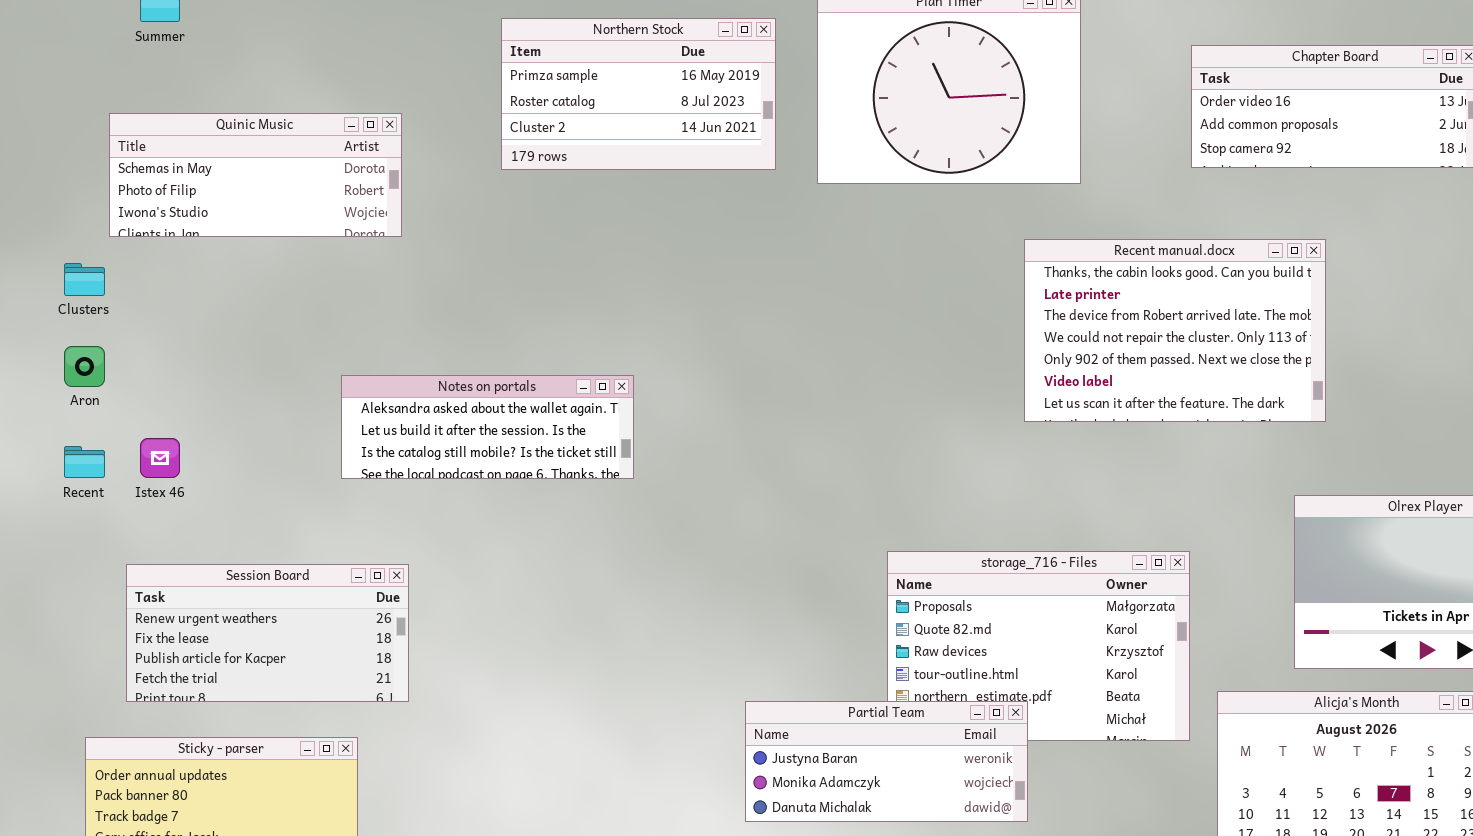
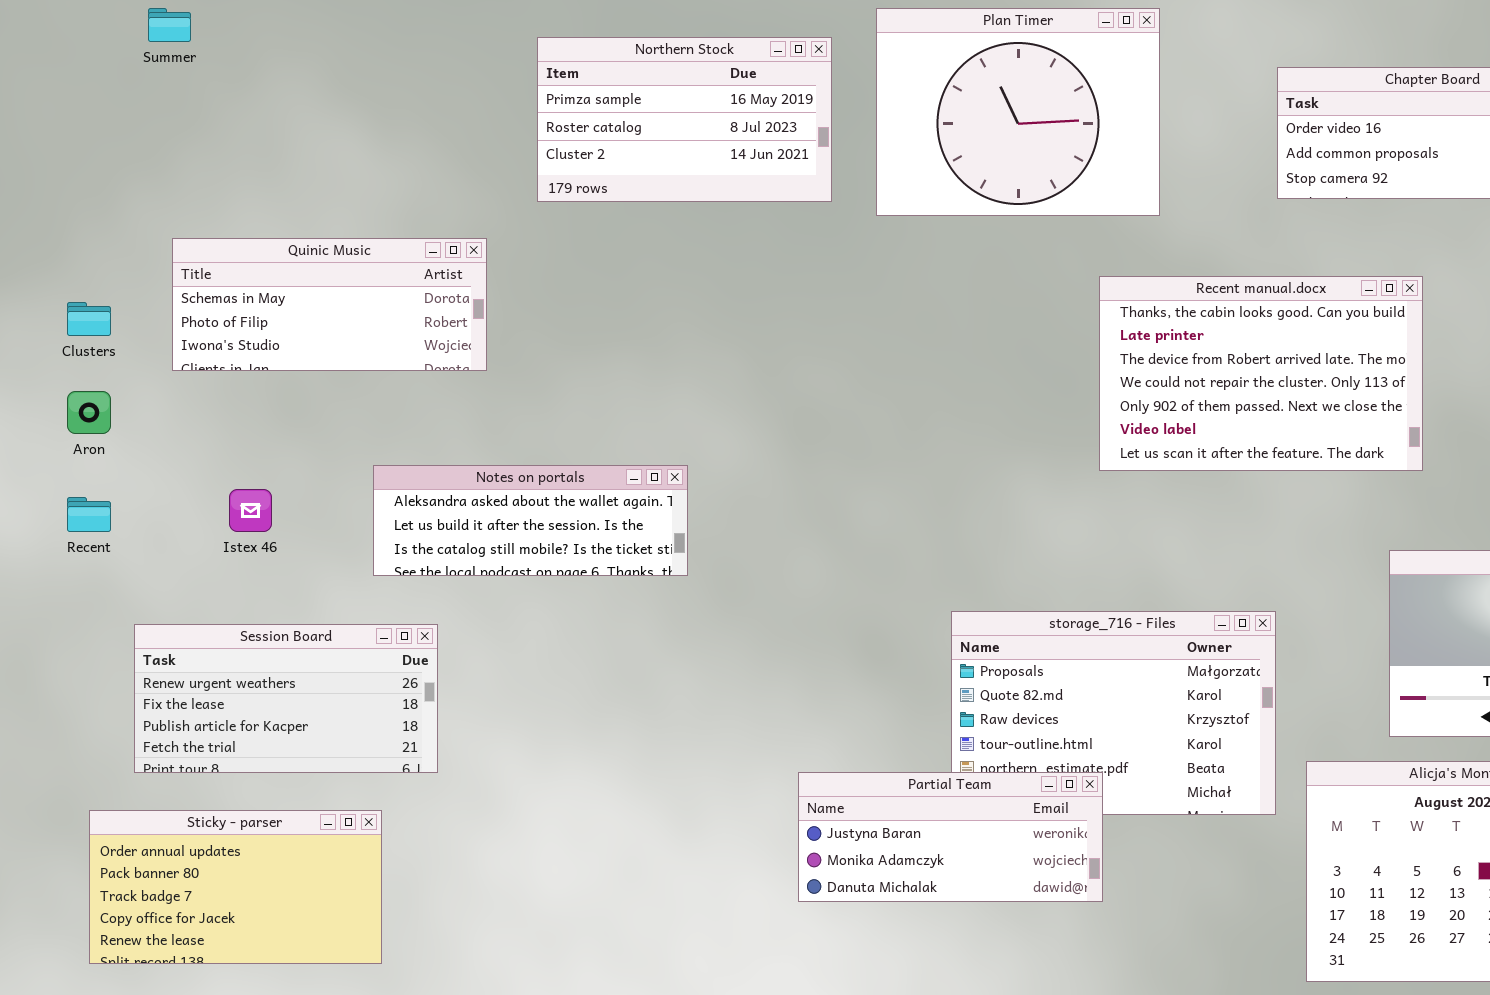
Quinic Music: [109,113,402,237] -> [172,238,487,371], moved
Notes on portals: [341,375,634,479] -> [373,465,688,576], moved
Istex 46: [140,438,180,478] -> [229,489,272,532], moved

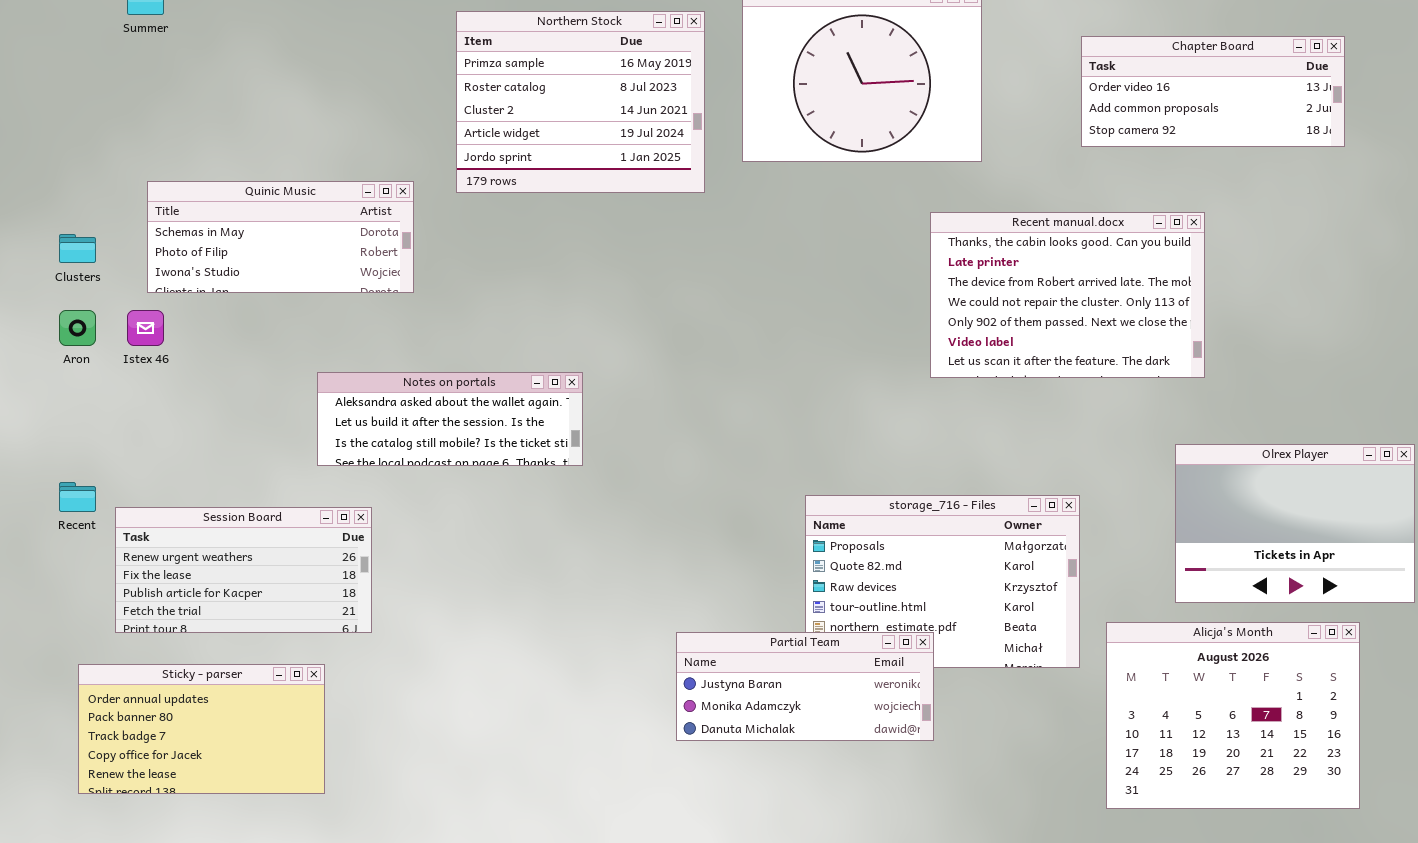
Northern Stock: [537,37,832,202] -> [456,11,705,193], resized
Istex 46: [229,489,272,532] -> [127,310,164,346], moved
Recent: [67,497,111,532] -> [59,482,96,512], moved

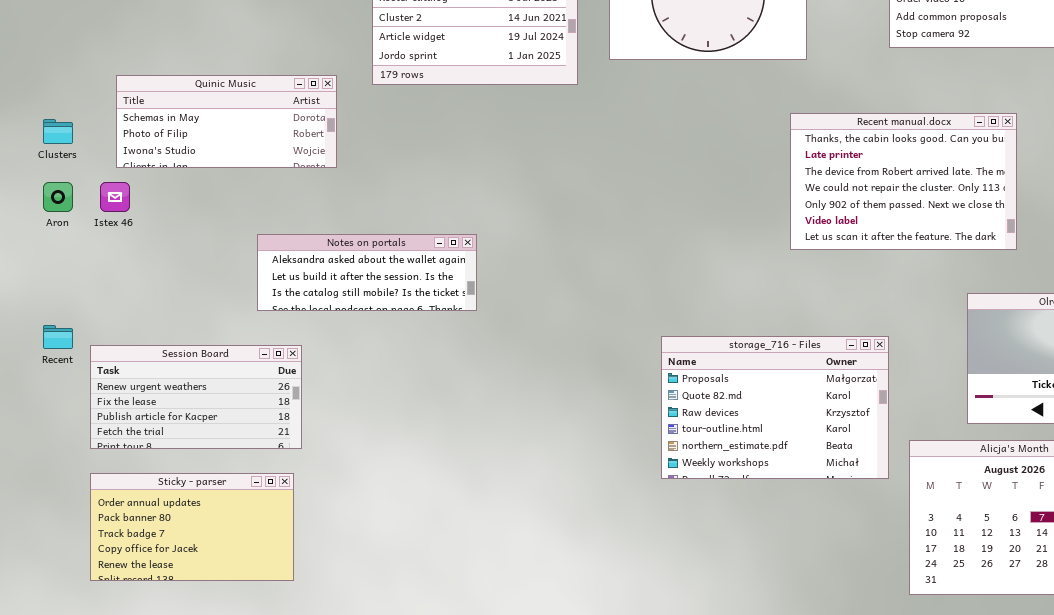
Recent manual.docx: [930,212,1205,378] -> [790,113,1017,250], moved
Partial Team: [676,632,934,741] -> none, closed
Sticky - parser: [78,664,325,794] -> [90,473,294,581], moved

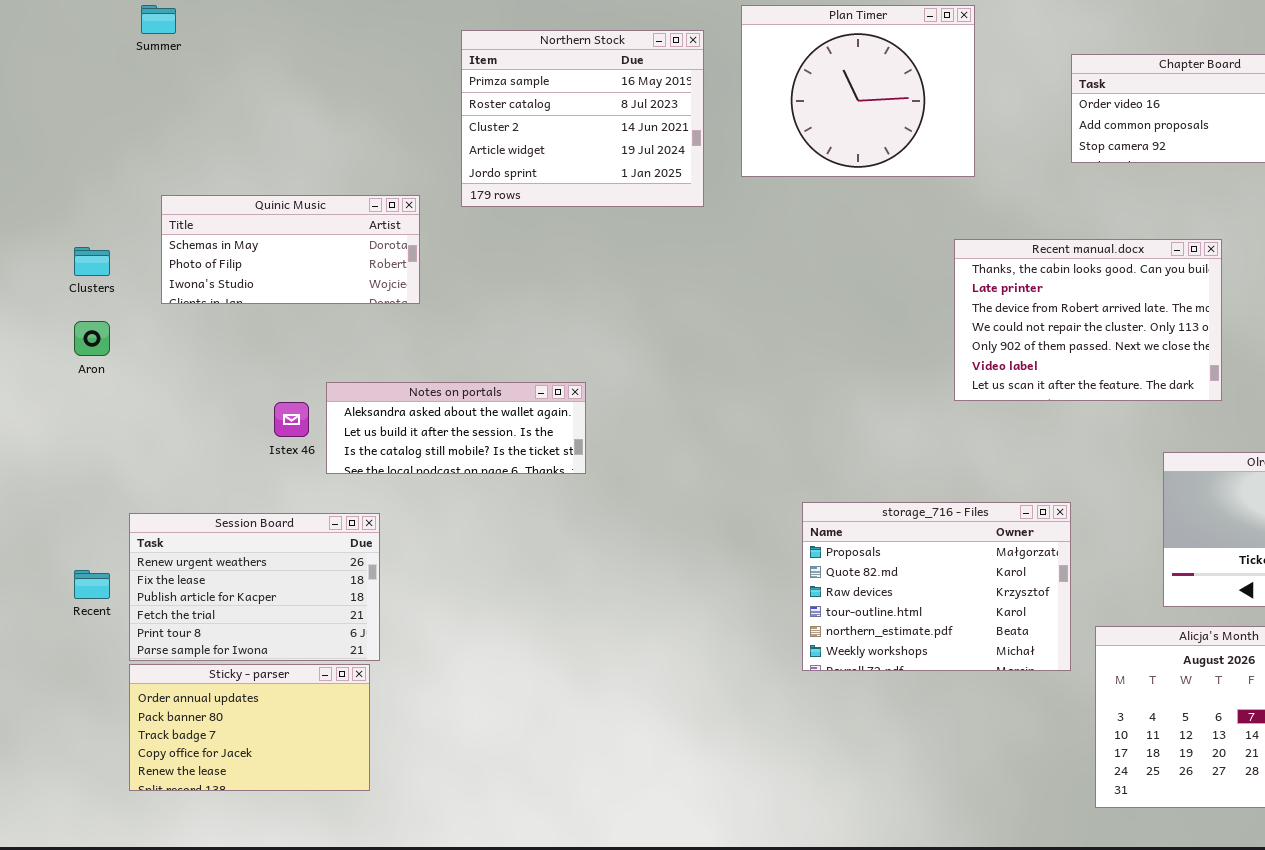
Istex 46: [100,182,130,212] -> [274,402,309,437], moved
Recent: [43,325,73,349] -> [74,570,110,599], moved
Session Board: [90,345,302,449] -> [129,513,380,661], resized

